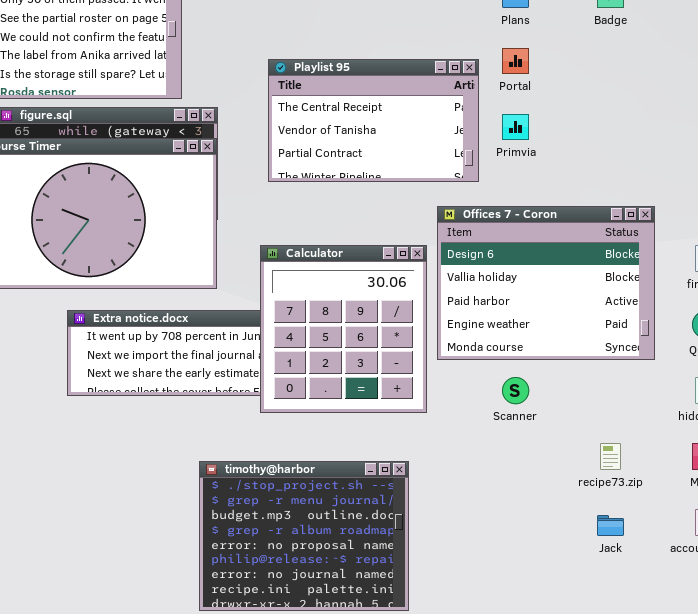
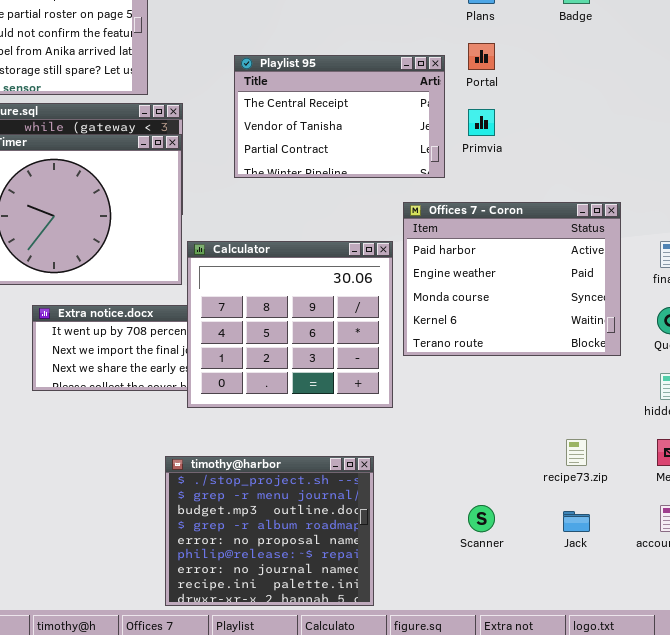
Offices 7 - Coron: [437,206,655,360] -> [403,202,621,356], scrolled down 2 rows
Calculator: [260,245,427,413] -> [187,241,393,408], resized
Scanner: [502,377,529,404] -> [468,505,495,532], moved

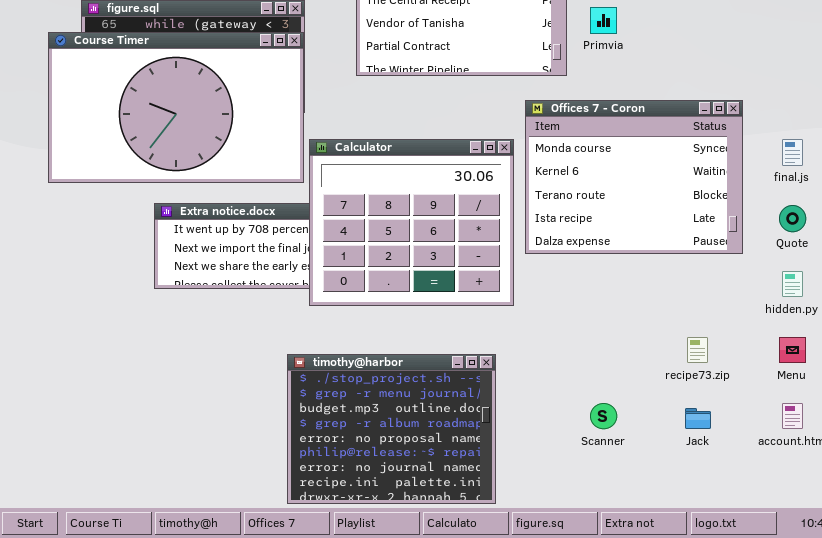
Offices 7 - Coron: [403,202,621,356] -> [525,100,743,254], scrolled down 2 rows

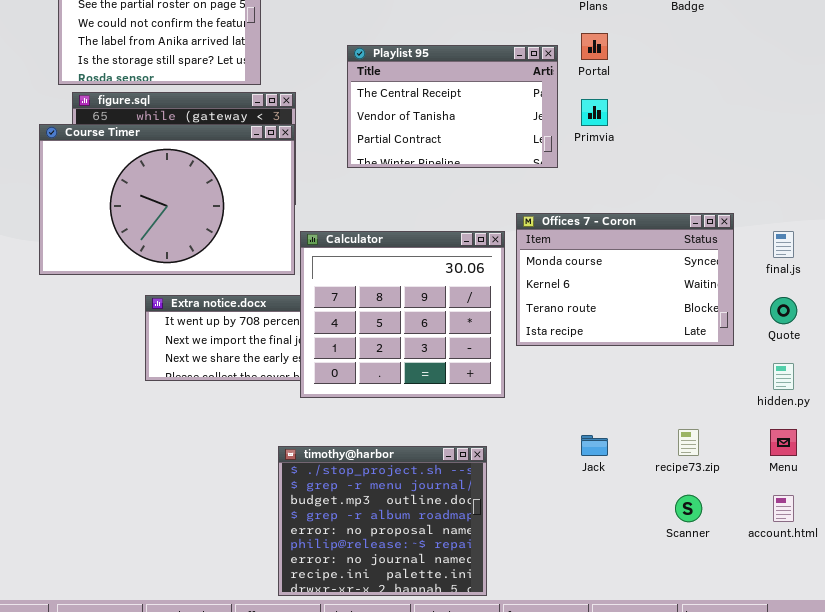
Offices 7 - Coron: [525,100,743,254] -> [516,213,734,346], resized
Scanner: [590,403,617,429] -> [675,495,702,522], moved
Jack: [685,408,711,429] -> [581,435,608,456], moved

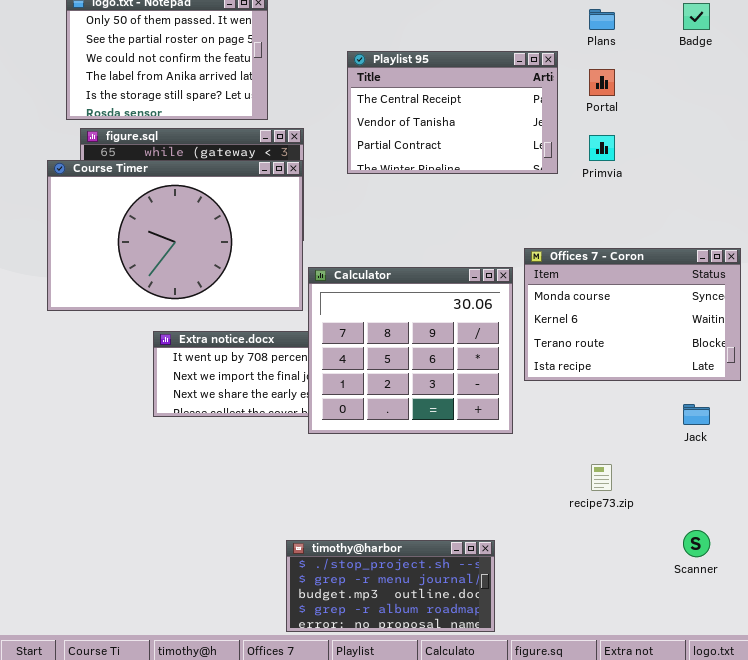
Playlist 95: [347,45,558,168] -> [347,51,558,174], moved
recipe73.zip: [678,429,699,456] -> [591,464,612,491], moved
Jack: [581,435,608,456] -> [683,404,710,425], moved
timothy@harbor: [278,446,487,596] -> [286,540,495,632], resized

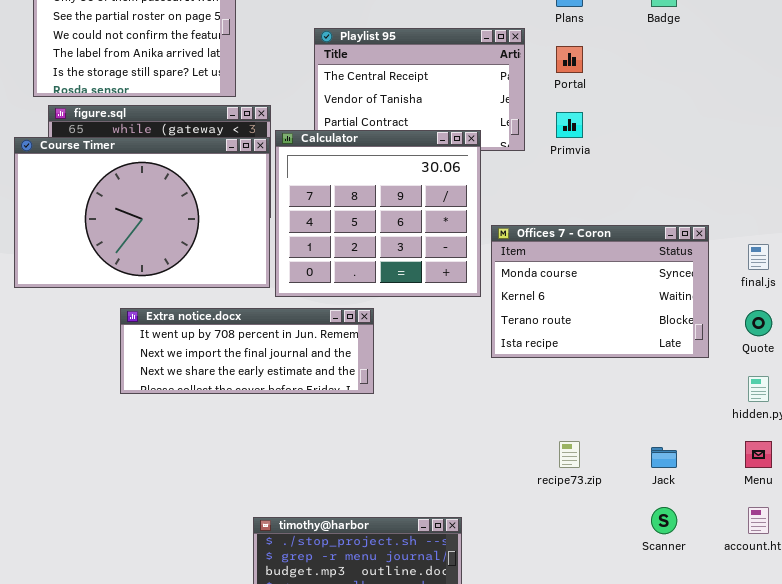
Calculator: [308,267,513,434] -> [275,130,481,297], moved
Jack: [683,404,710,425] -> [651,447,677,468], moved

